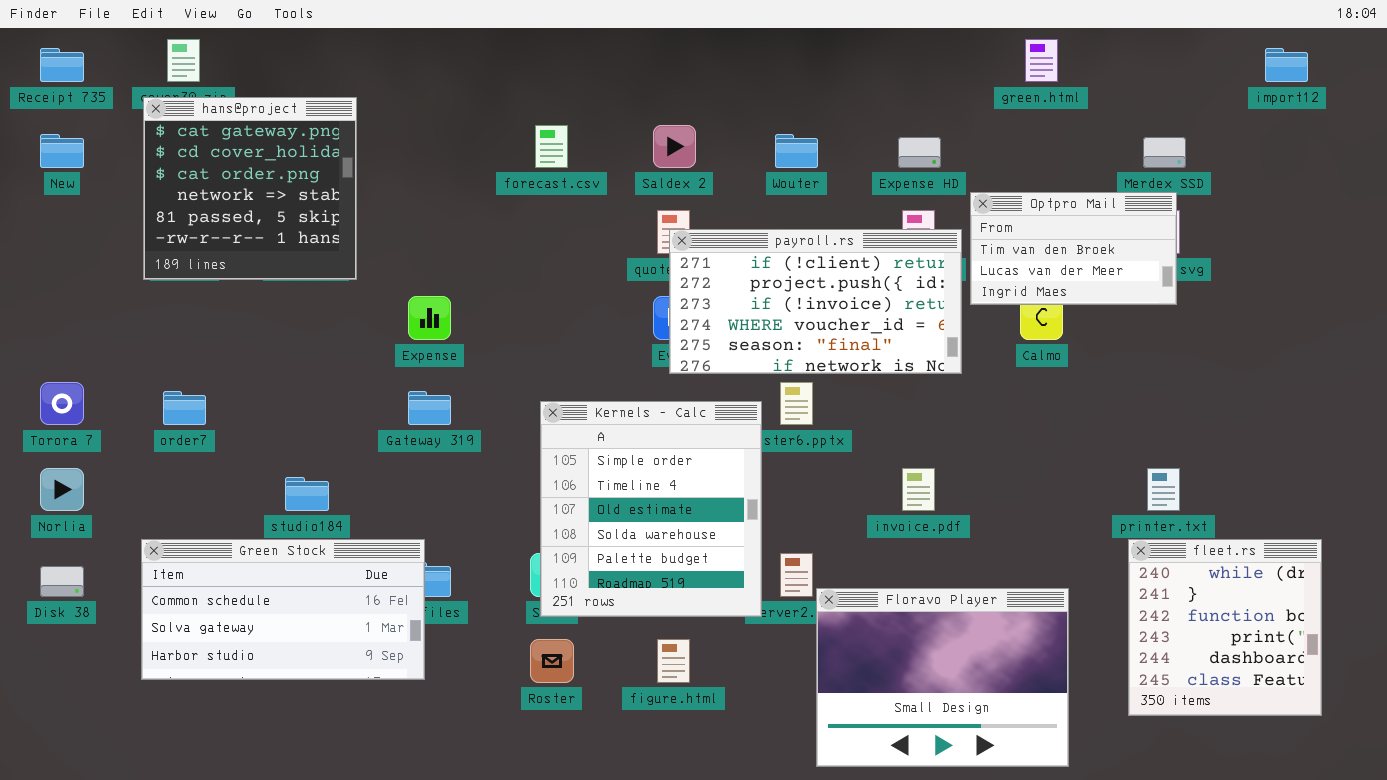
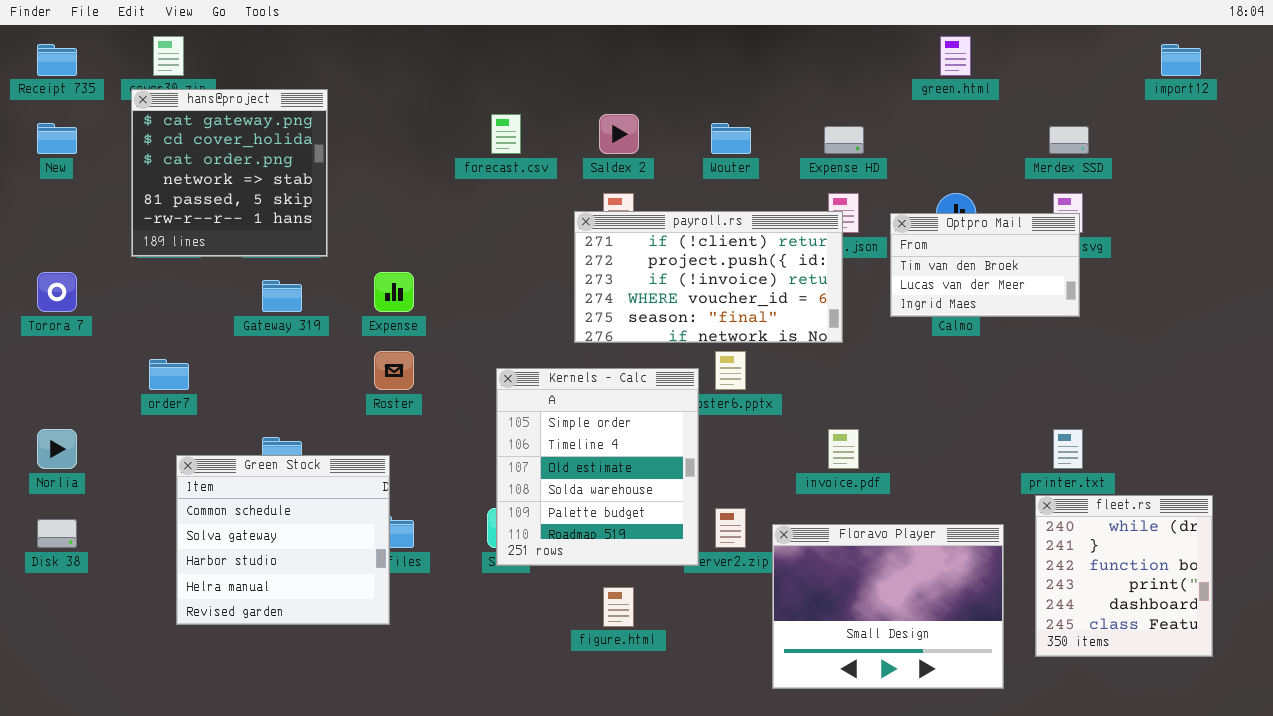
Optpro Mail: [970,192,1177,305] -> [890,213,1080,317], moved
payroll.rs: [669,229,962,374] -> [574,211,843,343], moved
Torora 7: [40,382,84,425] -> [37,272,77,312], moved
Gateway 319: [408,391,451,425] -> [262,280,302,312], moved
Green Stock: [141,539,425,680] -> [176,455,390,625], resized
Floravo Player: [816,588,1069,767] -> [772,524,1004,689], moved
Roster: [530,639,574,683] -> [374,351,414,390], moved

